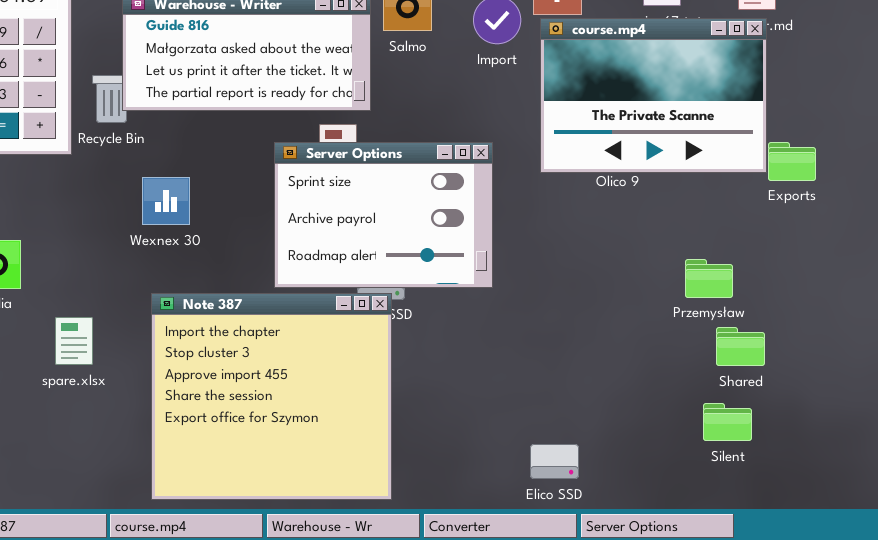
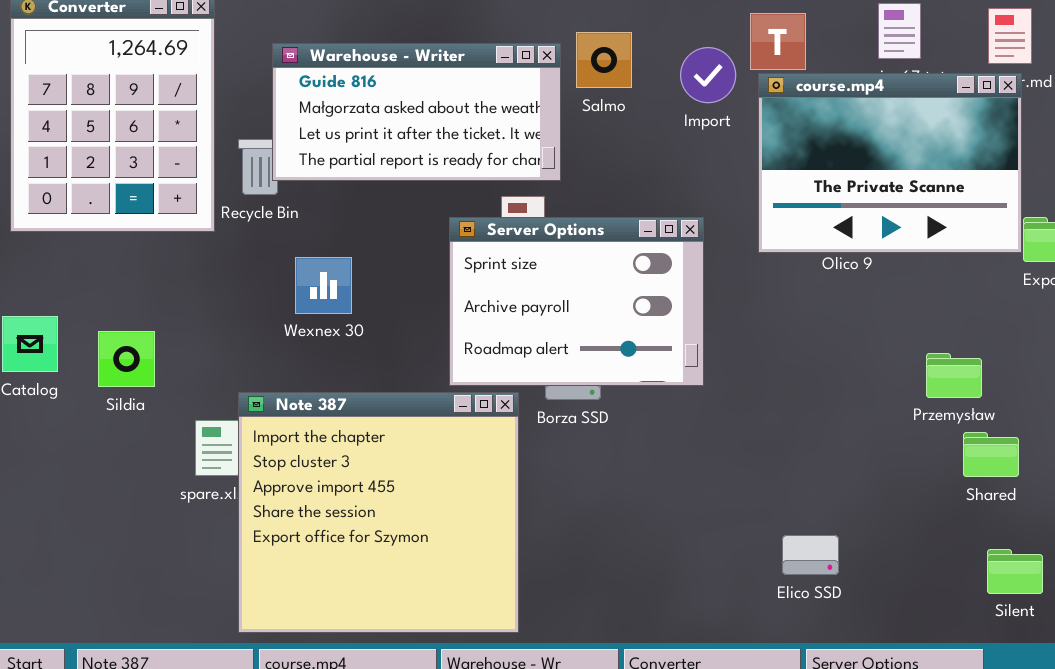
Note 387: [151,293,392,500] -> [238,392,519,633], moved
Silent: [703,403,752,441] -> [987,549,1043,594], moved
Elico SSD: [530,444,579,479] -> [782,535,839,575], moved

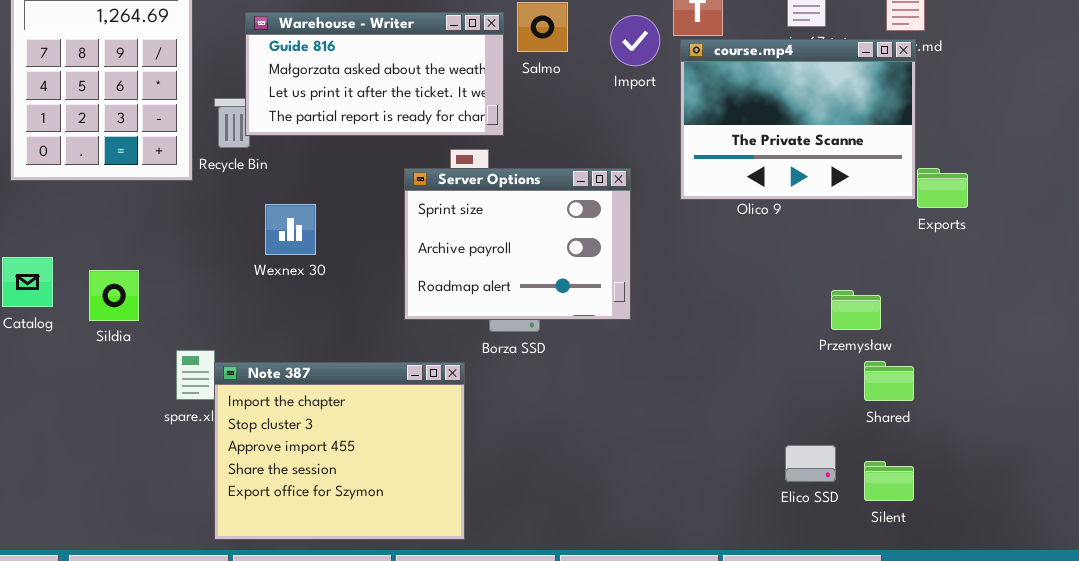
Note 387: [238,392,519,633] -> [214,362,465,540], resized
Elico SSD: [782,535,839,575] -> [785,445,836,482], moved
Silent: [987,549,1043,594] -> [864,461,914,501], moved

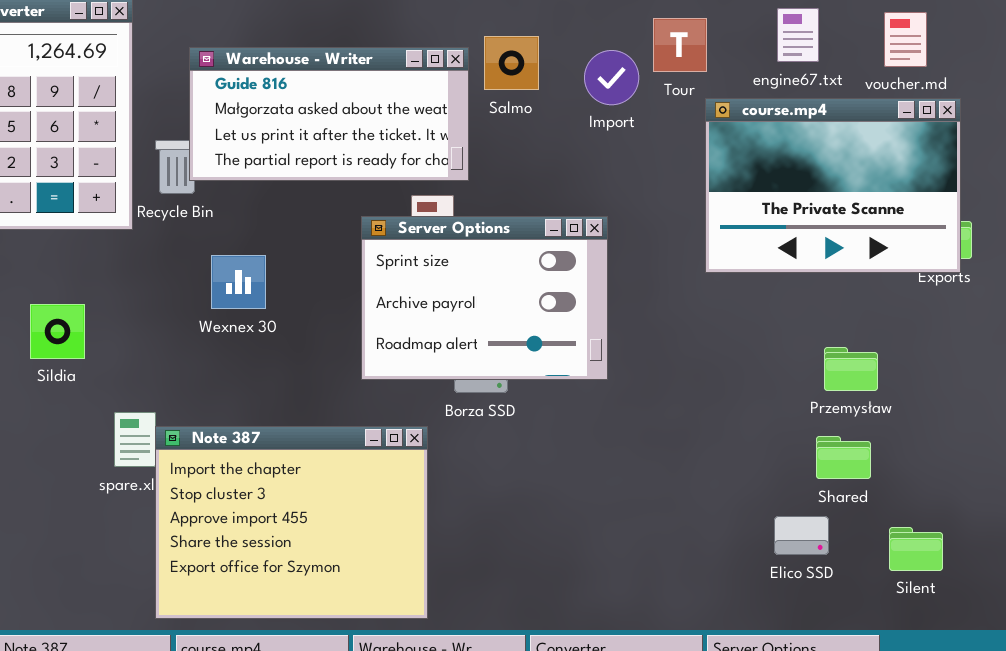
course.mp4: [680,39,916,200] -> [705,98,961,273], moved
Sildia: [89,270,139,321] -> [30,304,85,359], moved
Shared: [864,361,914,401] -> [816,436,871,479], moved
Silent: [864,461,914,501] -> [889,527,943,571], moved

